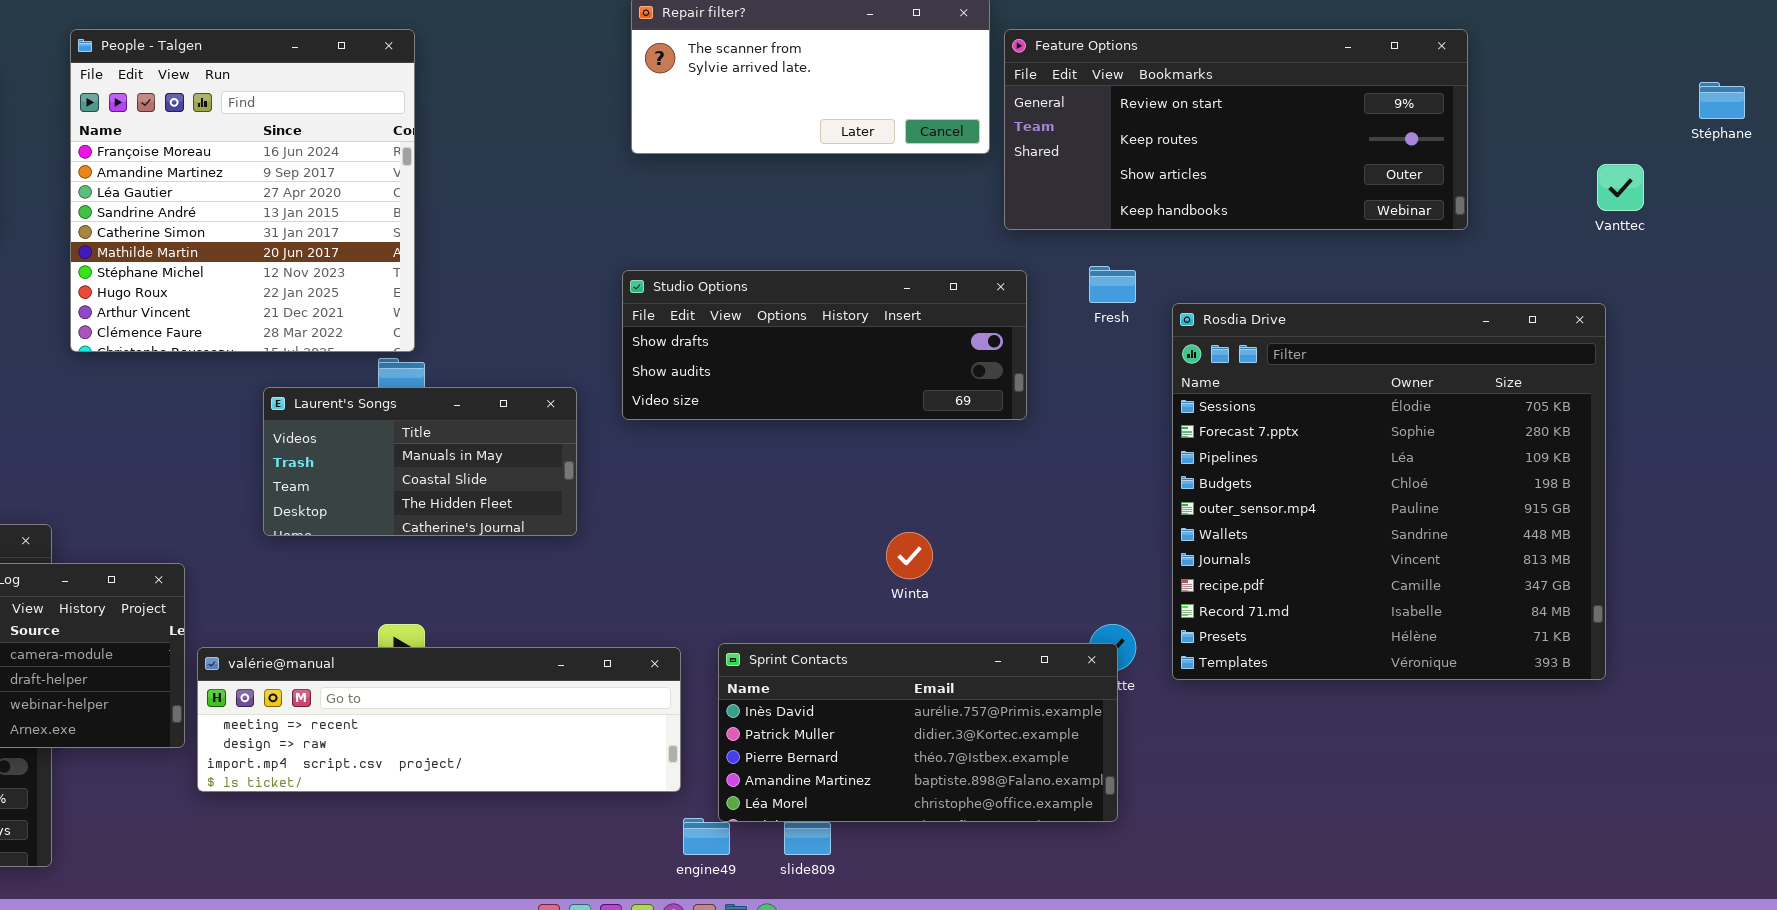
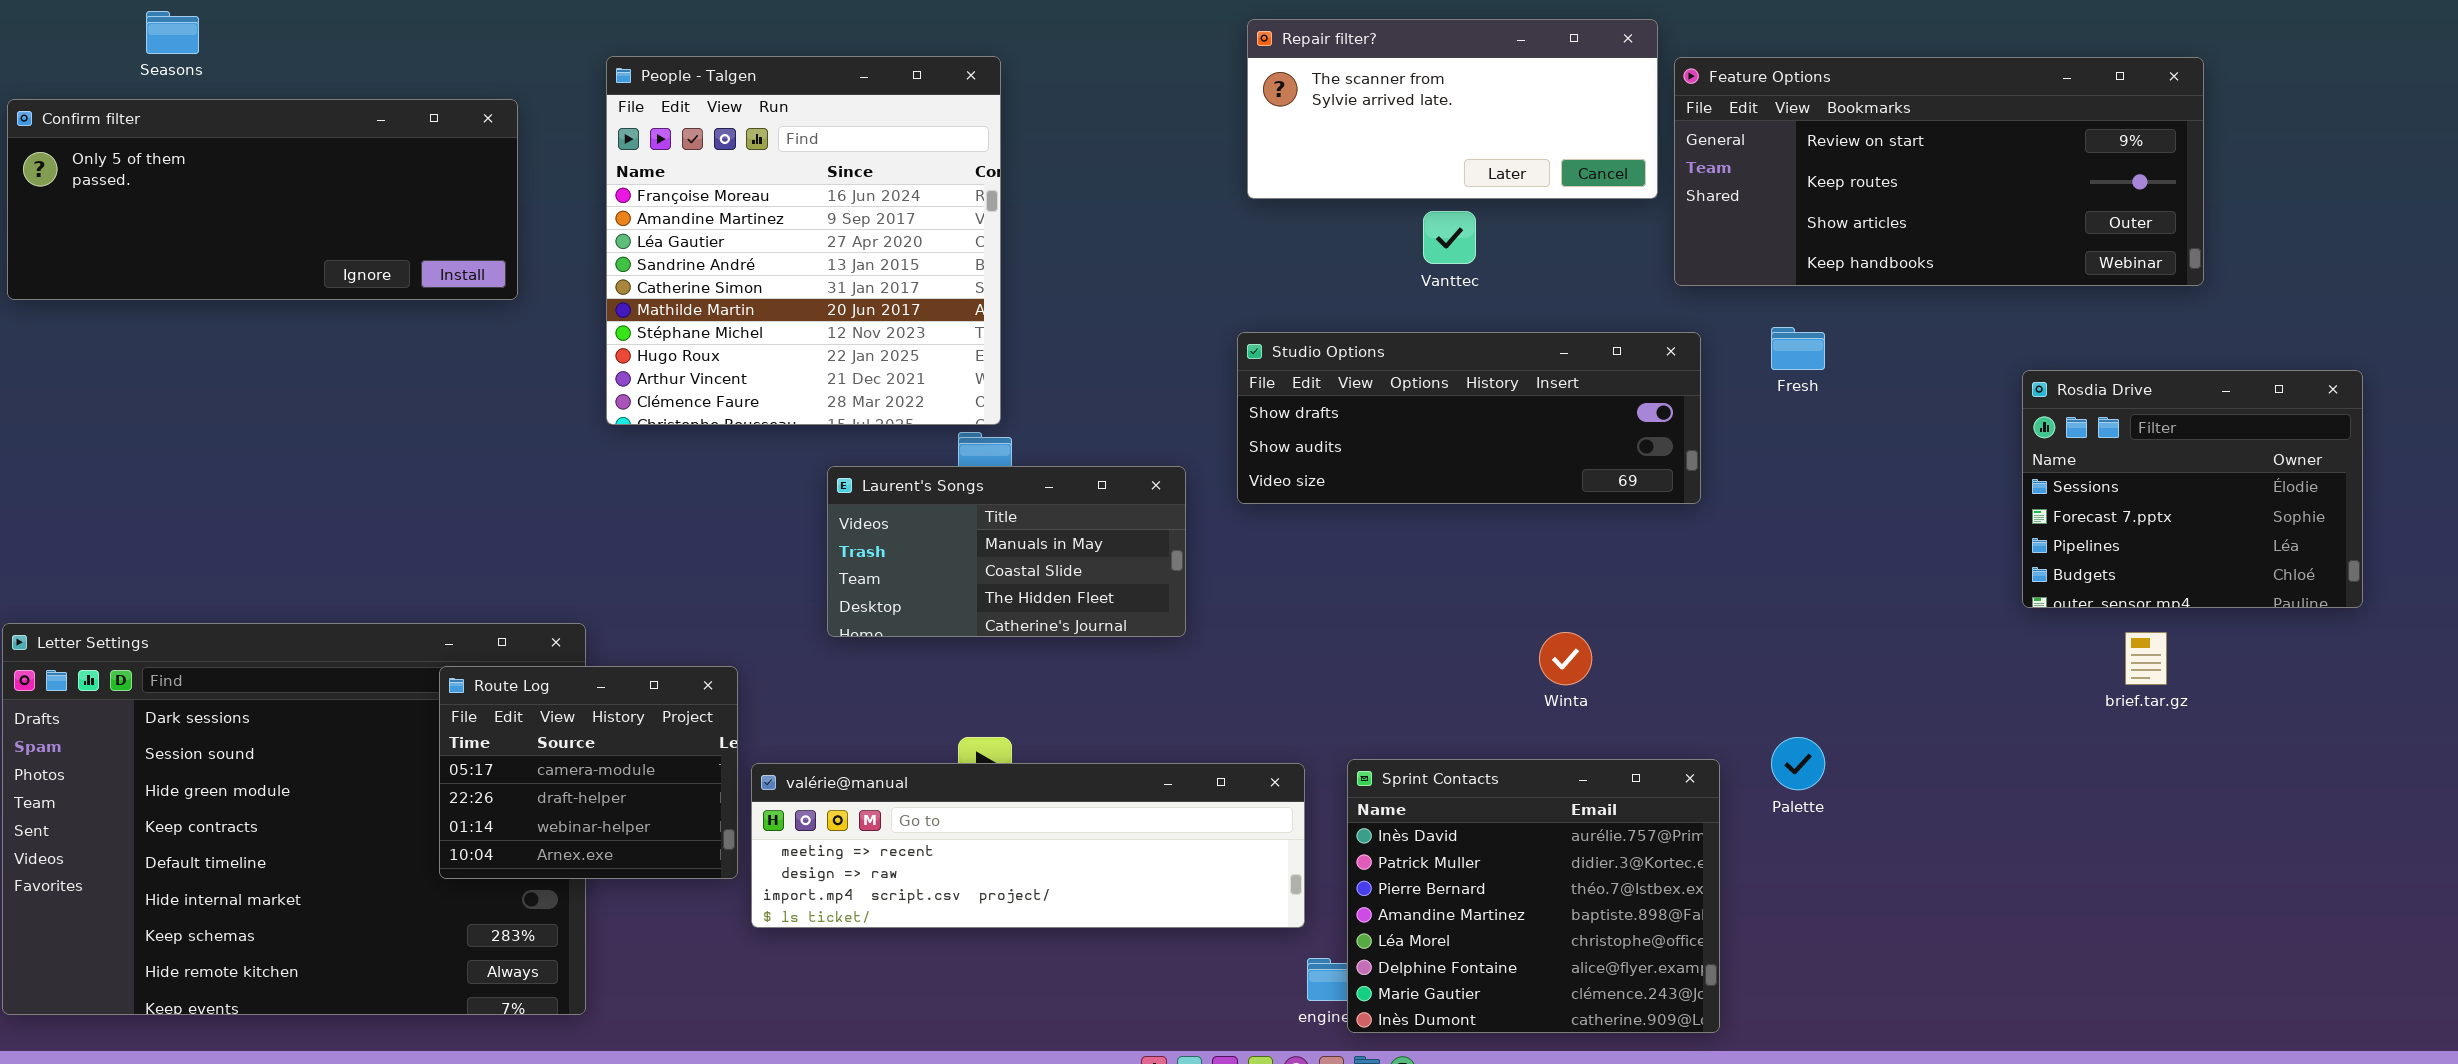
Vanttec: [1597,164,1644,211] -> [1423,211,1476,264], moved
Rosdia Drive: [1172,303,1606,680] -> [2022,370,2363,608], resized
Sprint Contacts: [718,643,1118,822] -> [1347,759,1720,1033], resized

